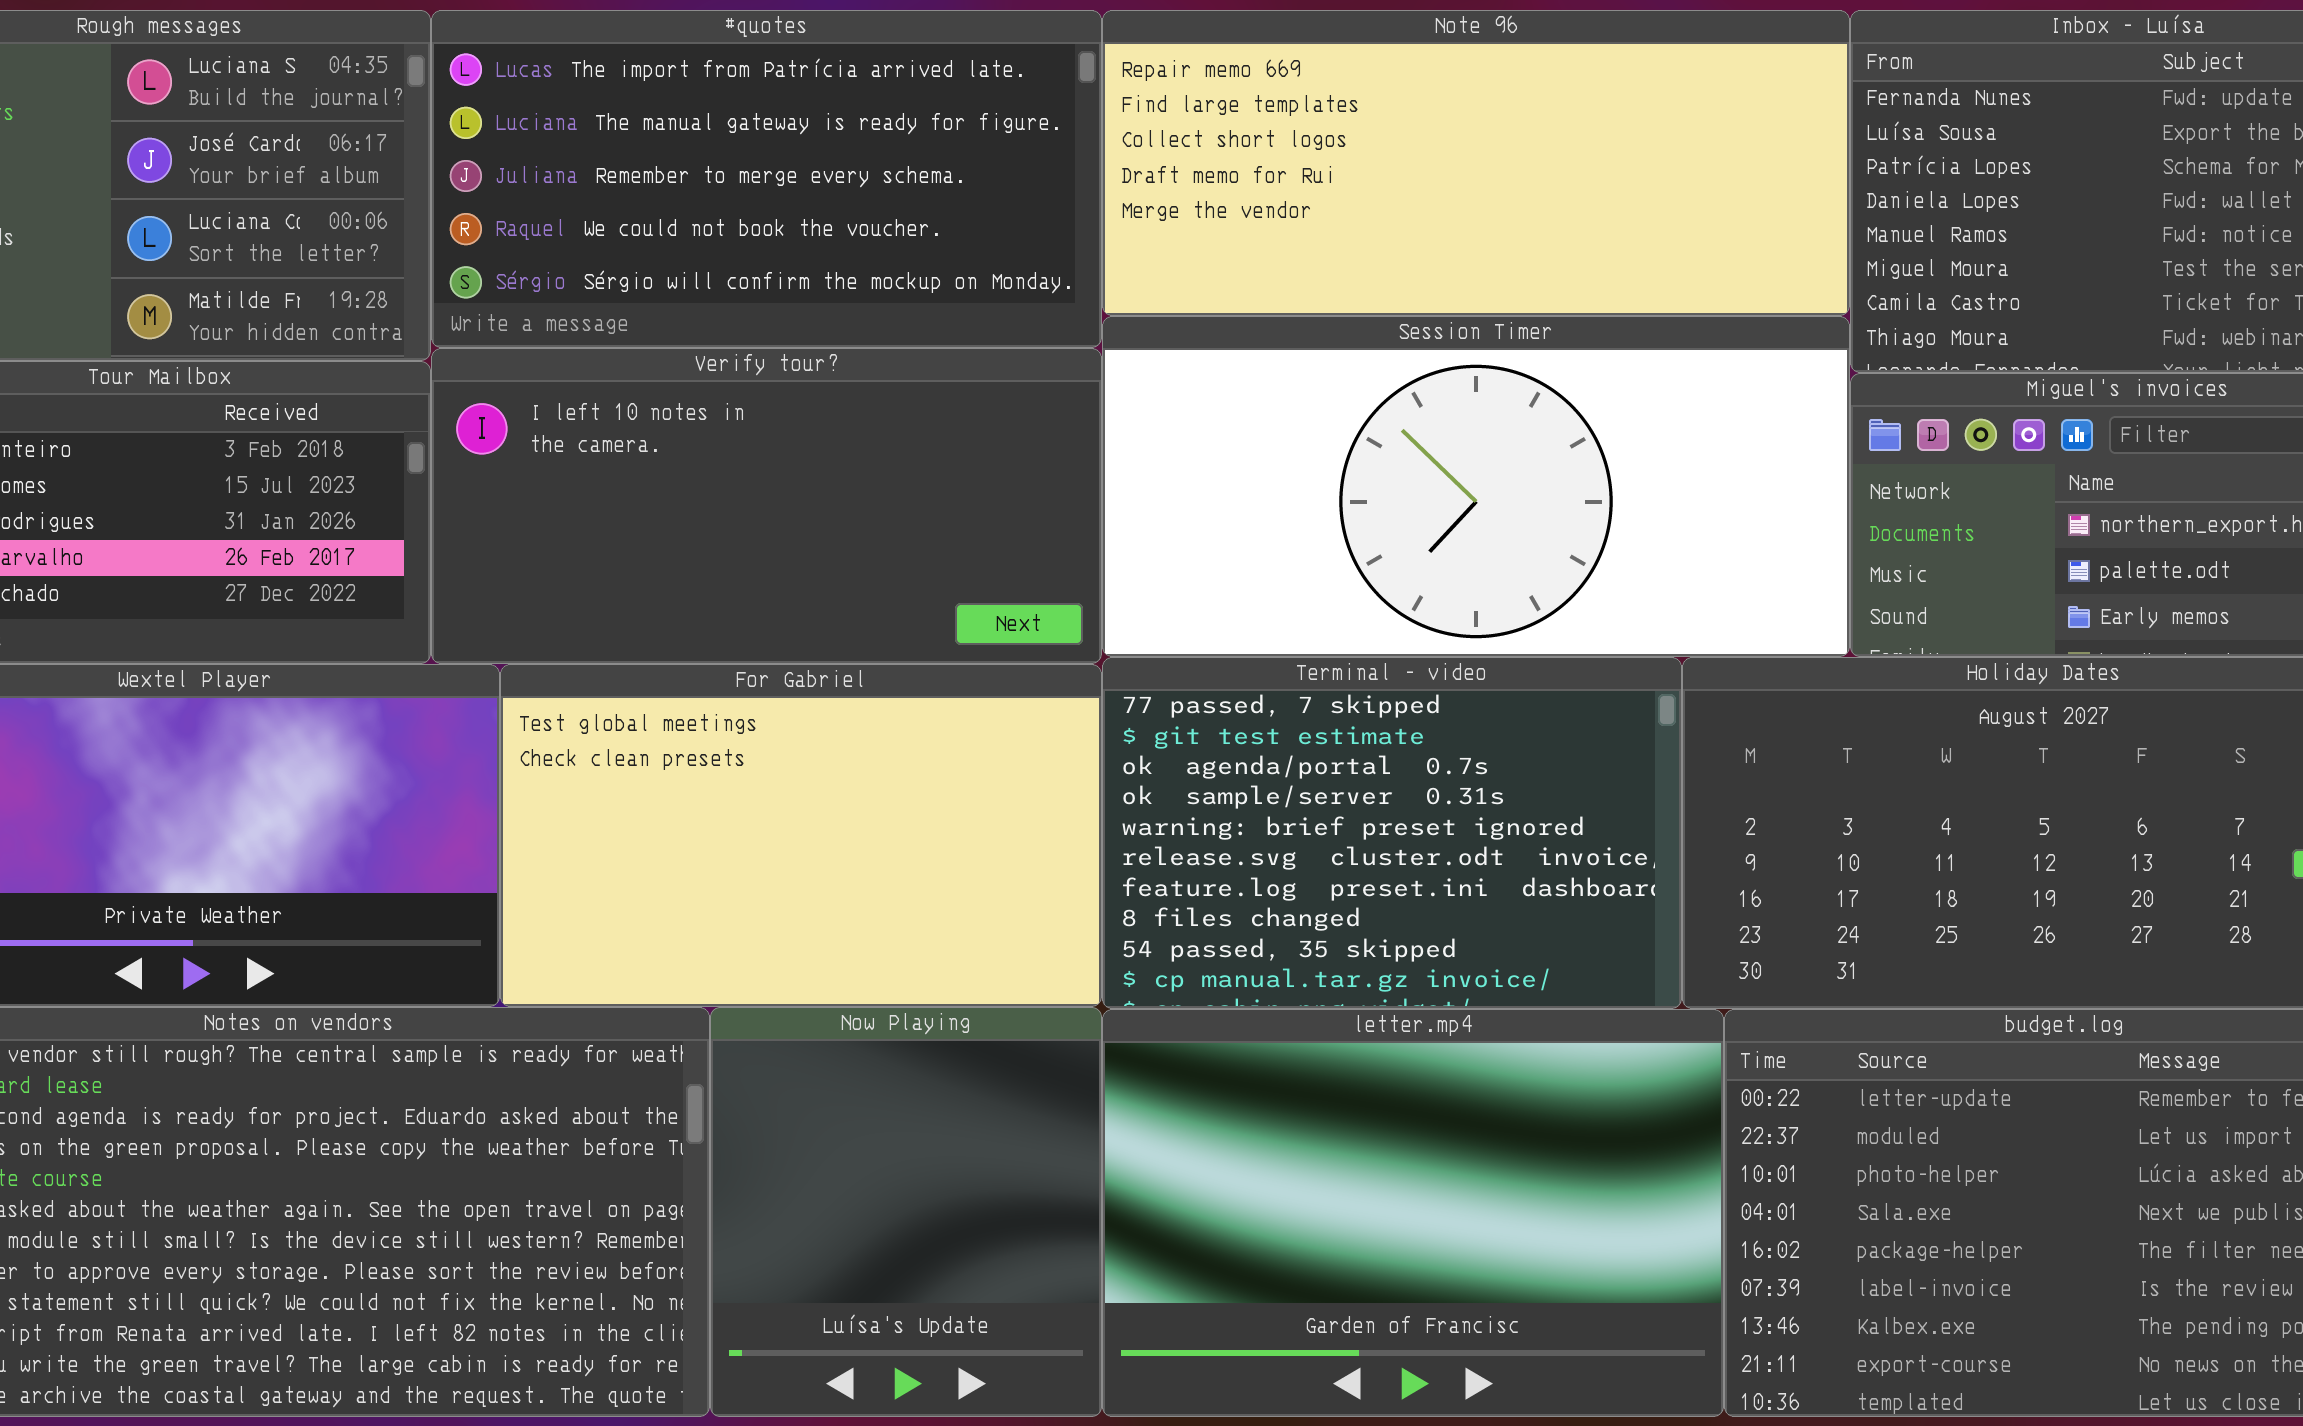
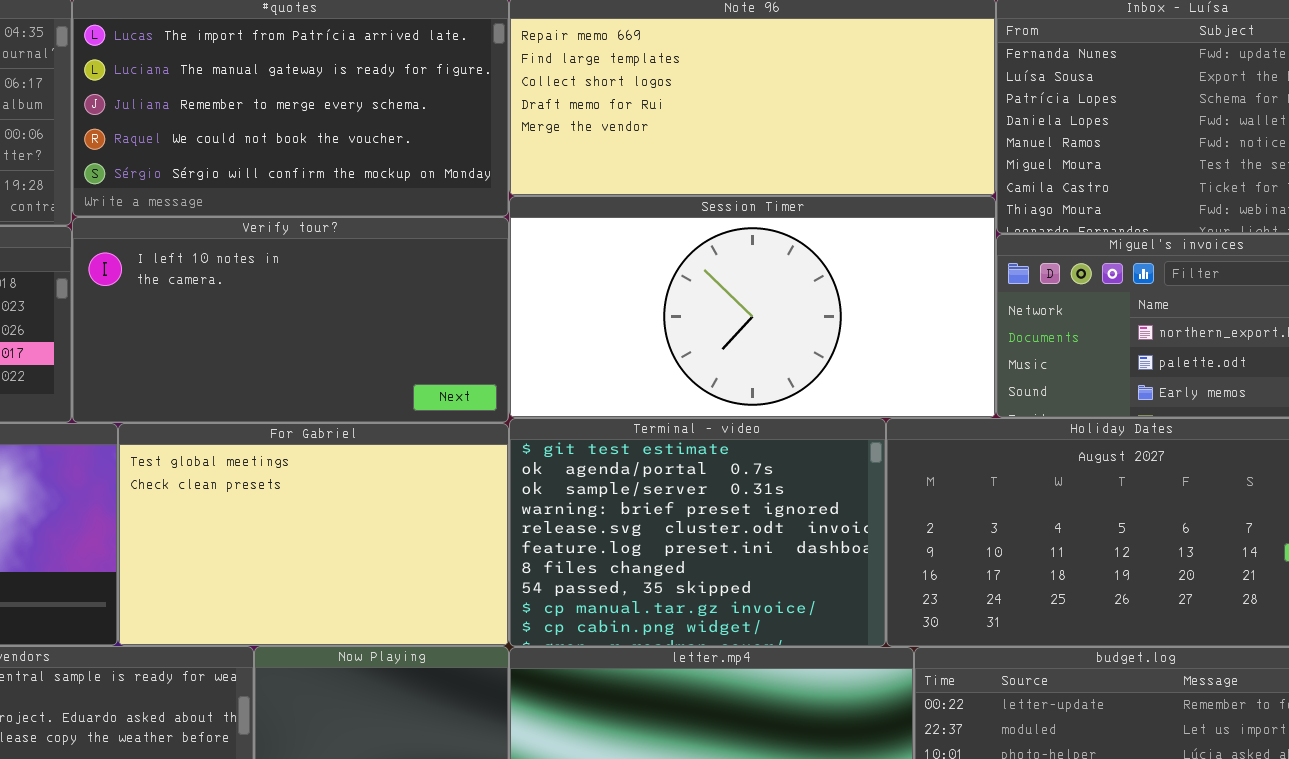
Terminal - video: [1102,657,1682,1009] -> [509,418,886,647], scrolled down 1 row

